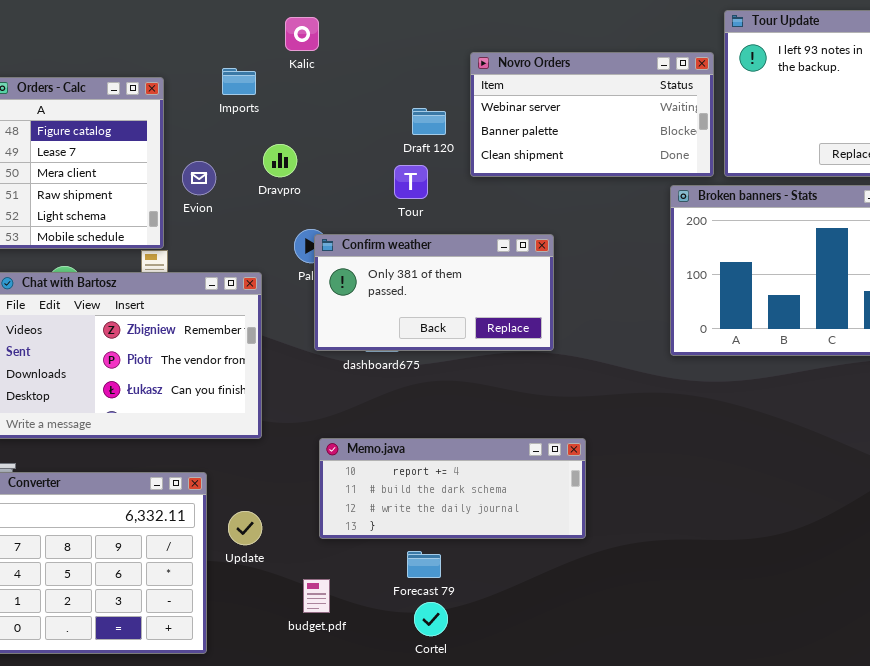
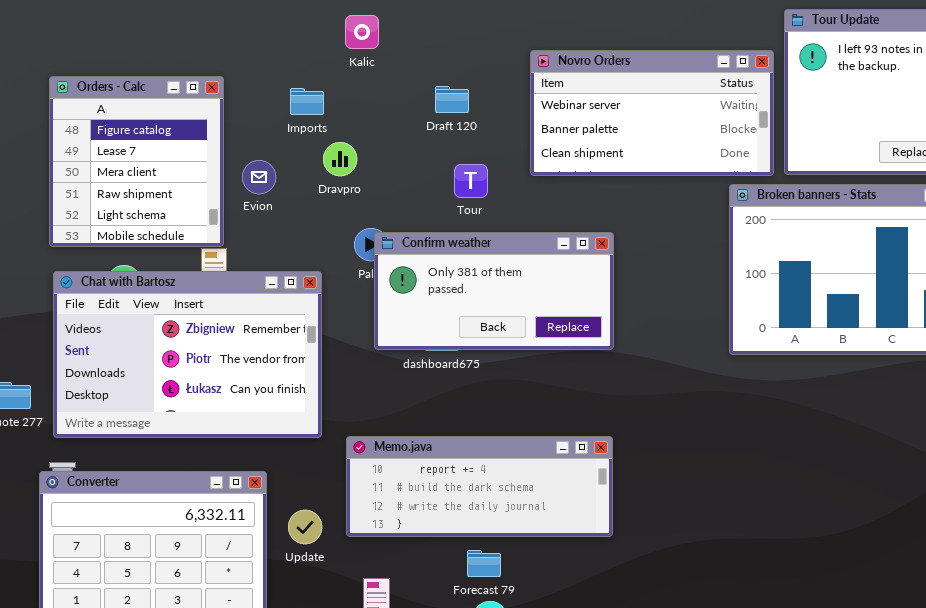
Imports: [222,68,256,95] -> [290,88,324,115], moved
Draft 120: [412,108,446,135] -> [435,86,469,113], moved
Memo.java: [319,438,586,539] -> [346,436,613,537], moved

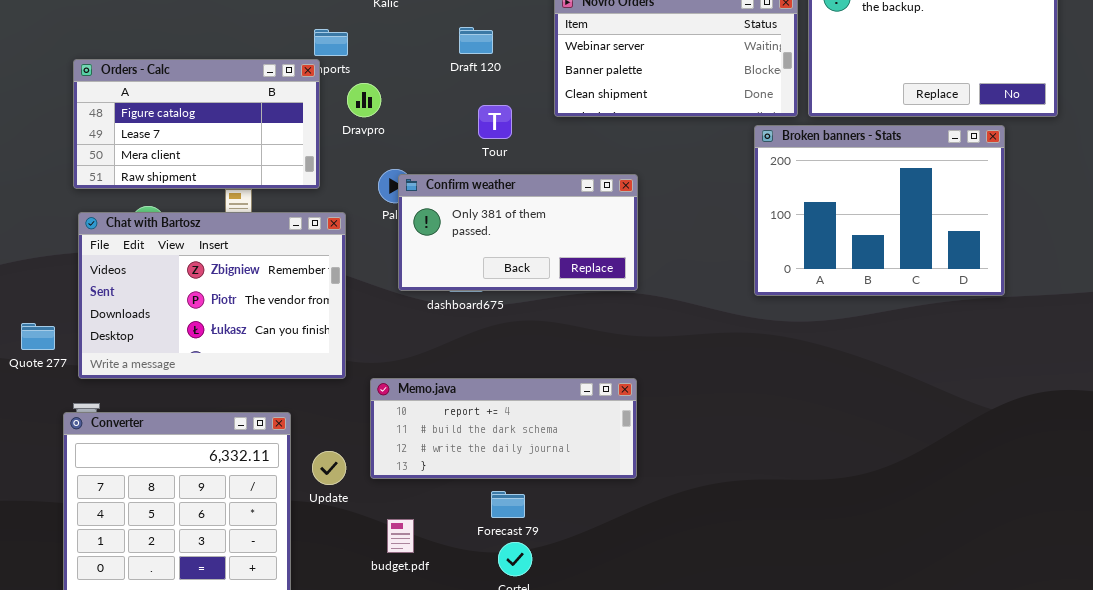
Orders - Calc: [49,76,224,247] -> [73,59,320,189], resized

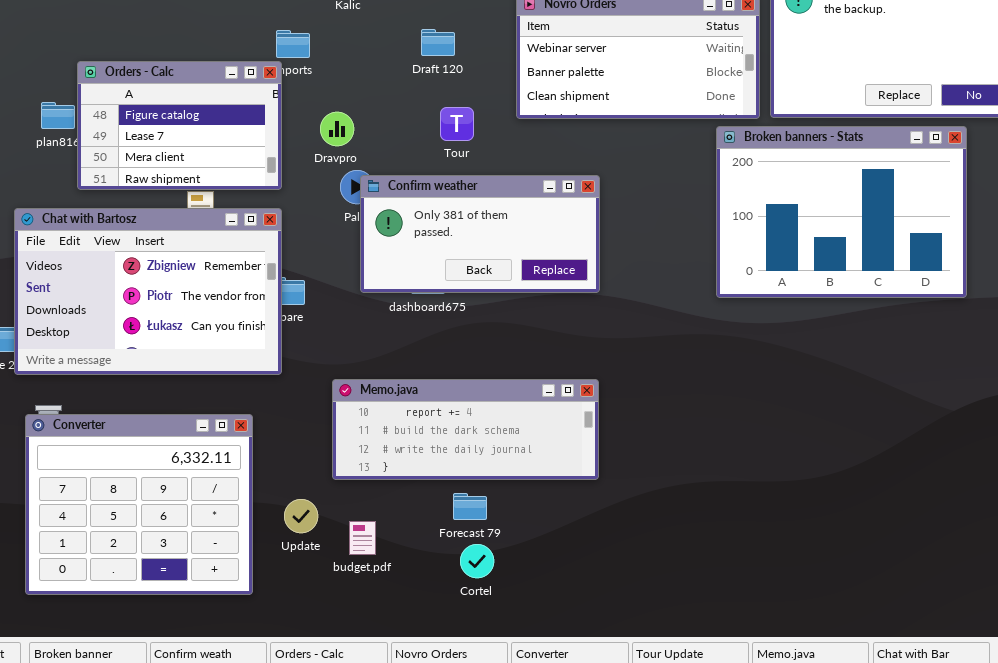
Orders - Calc: [73,59,320,189] -> [77,61,282,190], resized
Dravpro: [347,83,381,117] -> [320,112,354,146], moved
Chat with Bartosz: [78,212,346,379] -> [14,208,282,375], moved
Update: [312,451,346,485] -> [284,499,318,533], moved

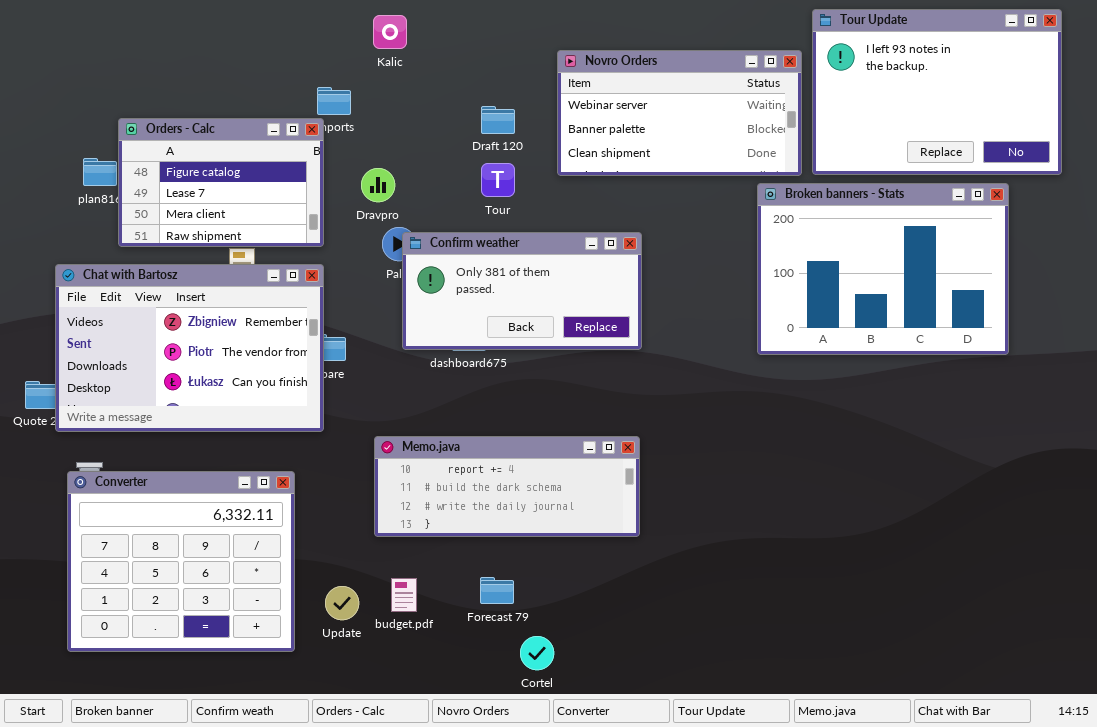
Draft 120: [421,29,455,56] -> [481,106,515,134], moved
Forecast 79: [453,493,487,520] -> [480,577,514,604], moved
Update: [284,499,318,533] -> [325,586,359,620], moved
Cortel: [460,544,494,578] -> [520,636,554,670], moved

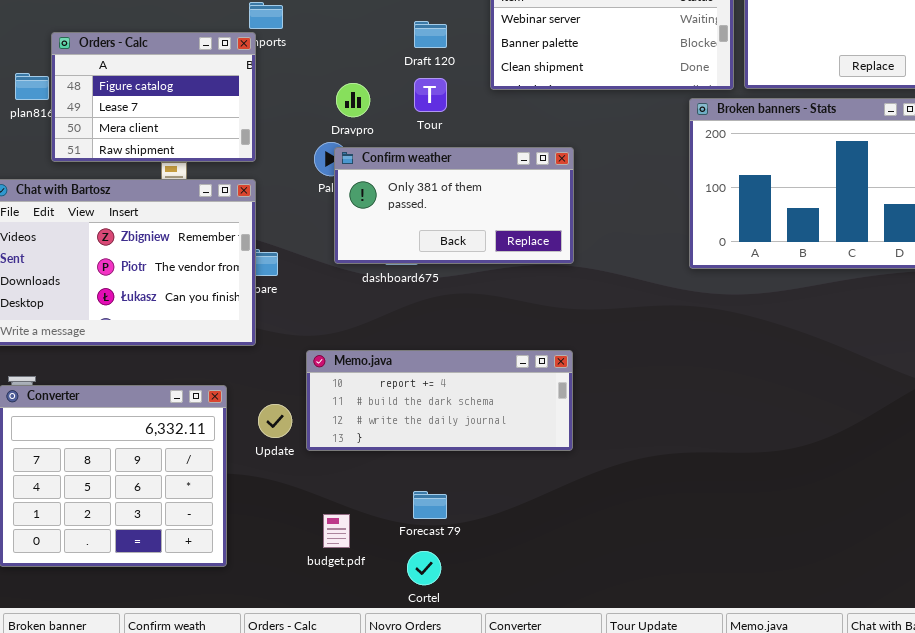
Dravpro: [361,168,395,202] -> [336,83,370,117], moved
budget.pdf: [391,578,417,612] -> [323,514,350,548], moved
Update: [325,586,359,620] -> [258,404,292,438], moved
Cortel: [520,636,554,670] -> [407,551,441,585], moved

